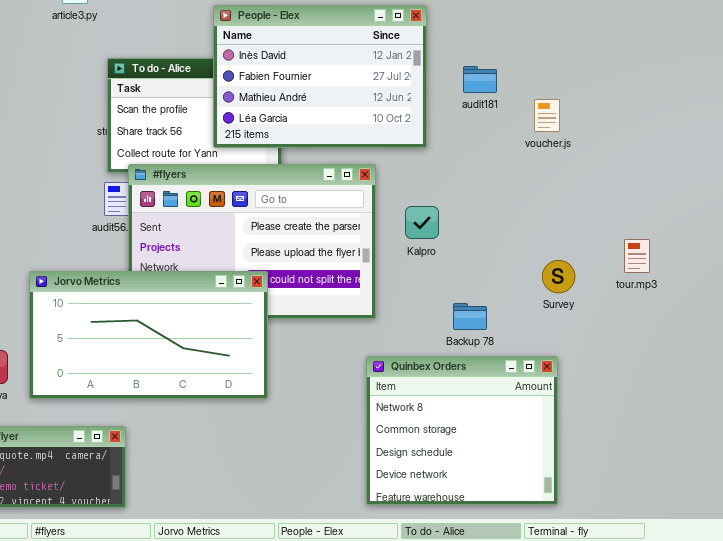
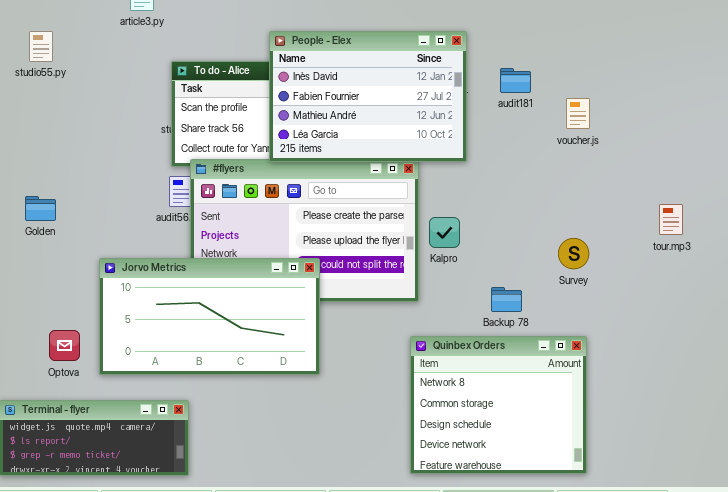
People - Elex: [213,5,427,148] -> [269,31,467,162], moved
Kalpro: [405,206,439,239] -> [429,217,460,248], moved
tour.mp3: [624,239,650,273] -> [659,204,683,235], moved
Survey: [542,260,575,293] -> [558,238,589,269], moved

